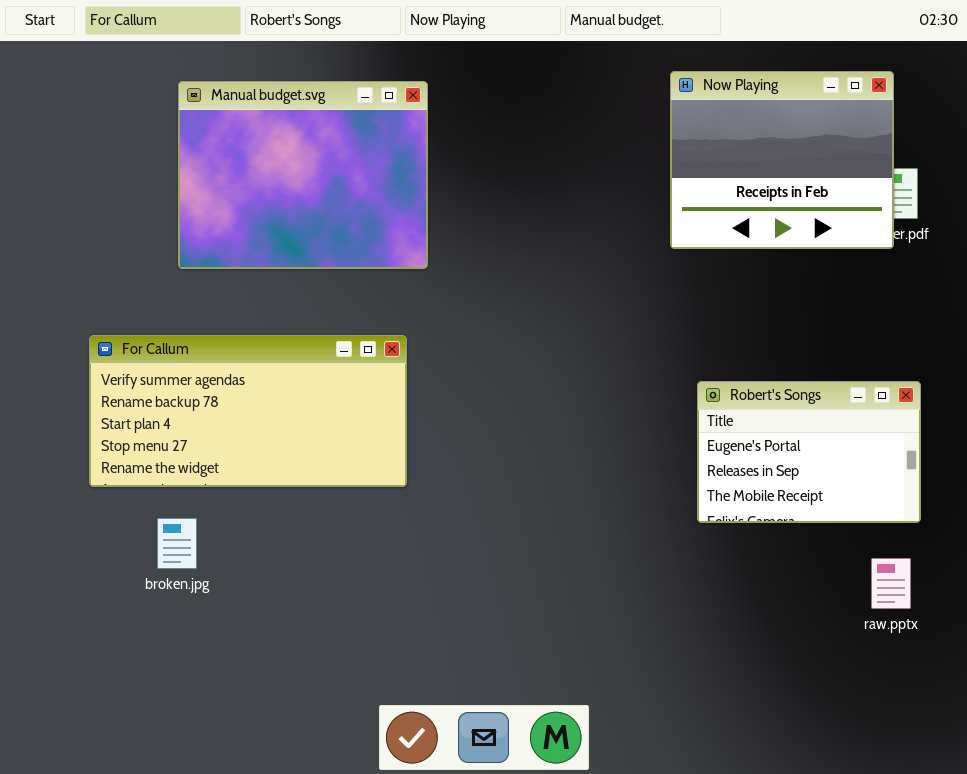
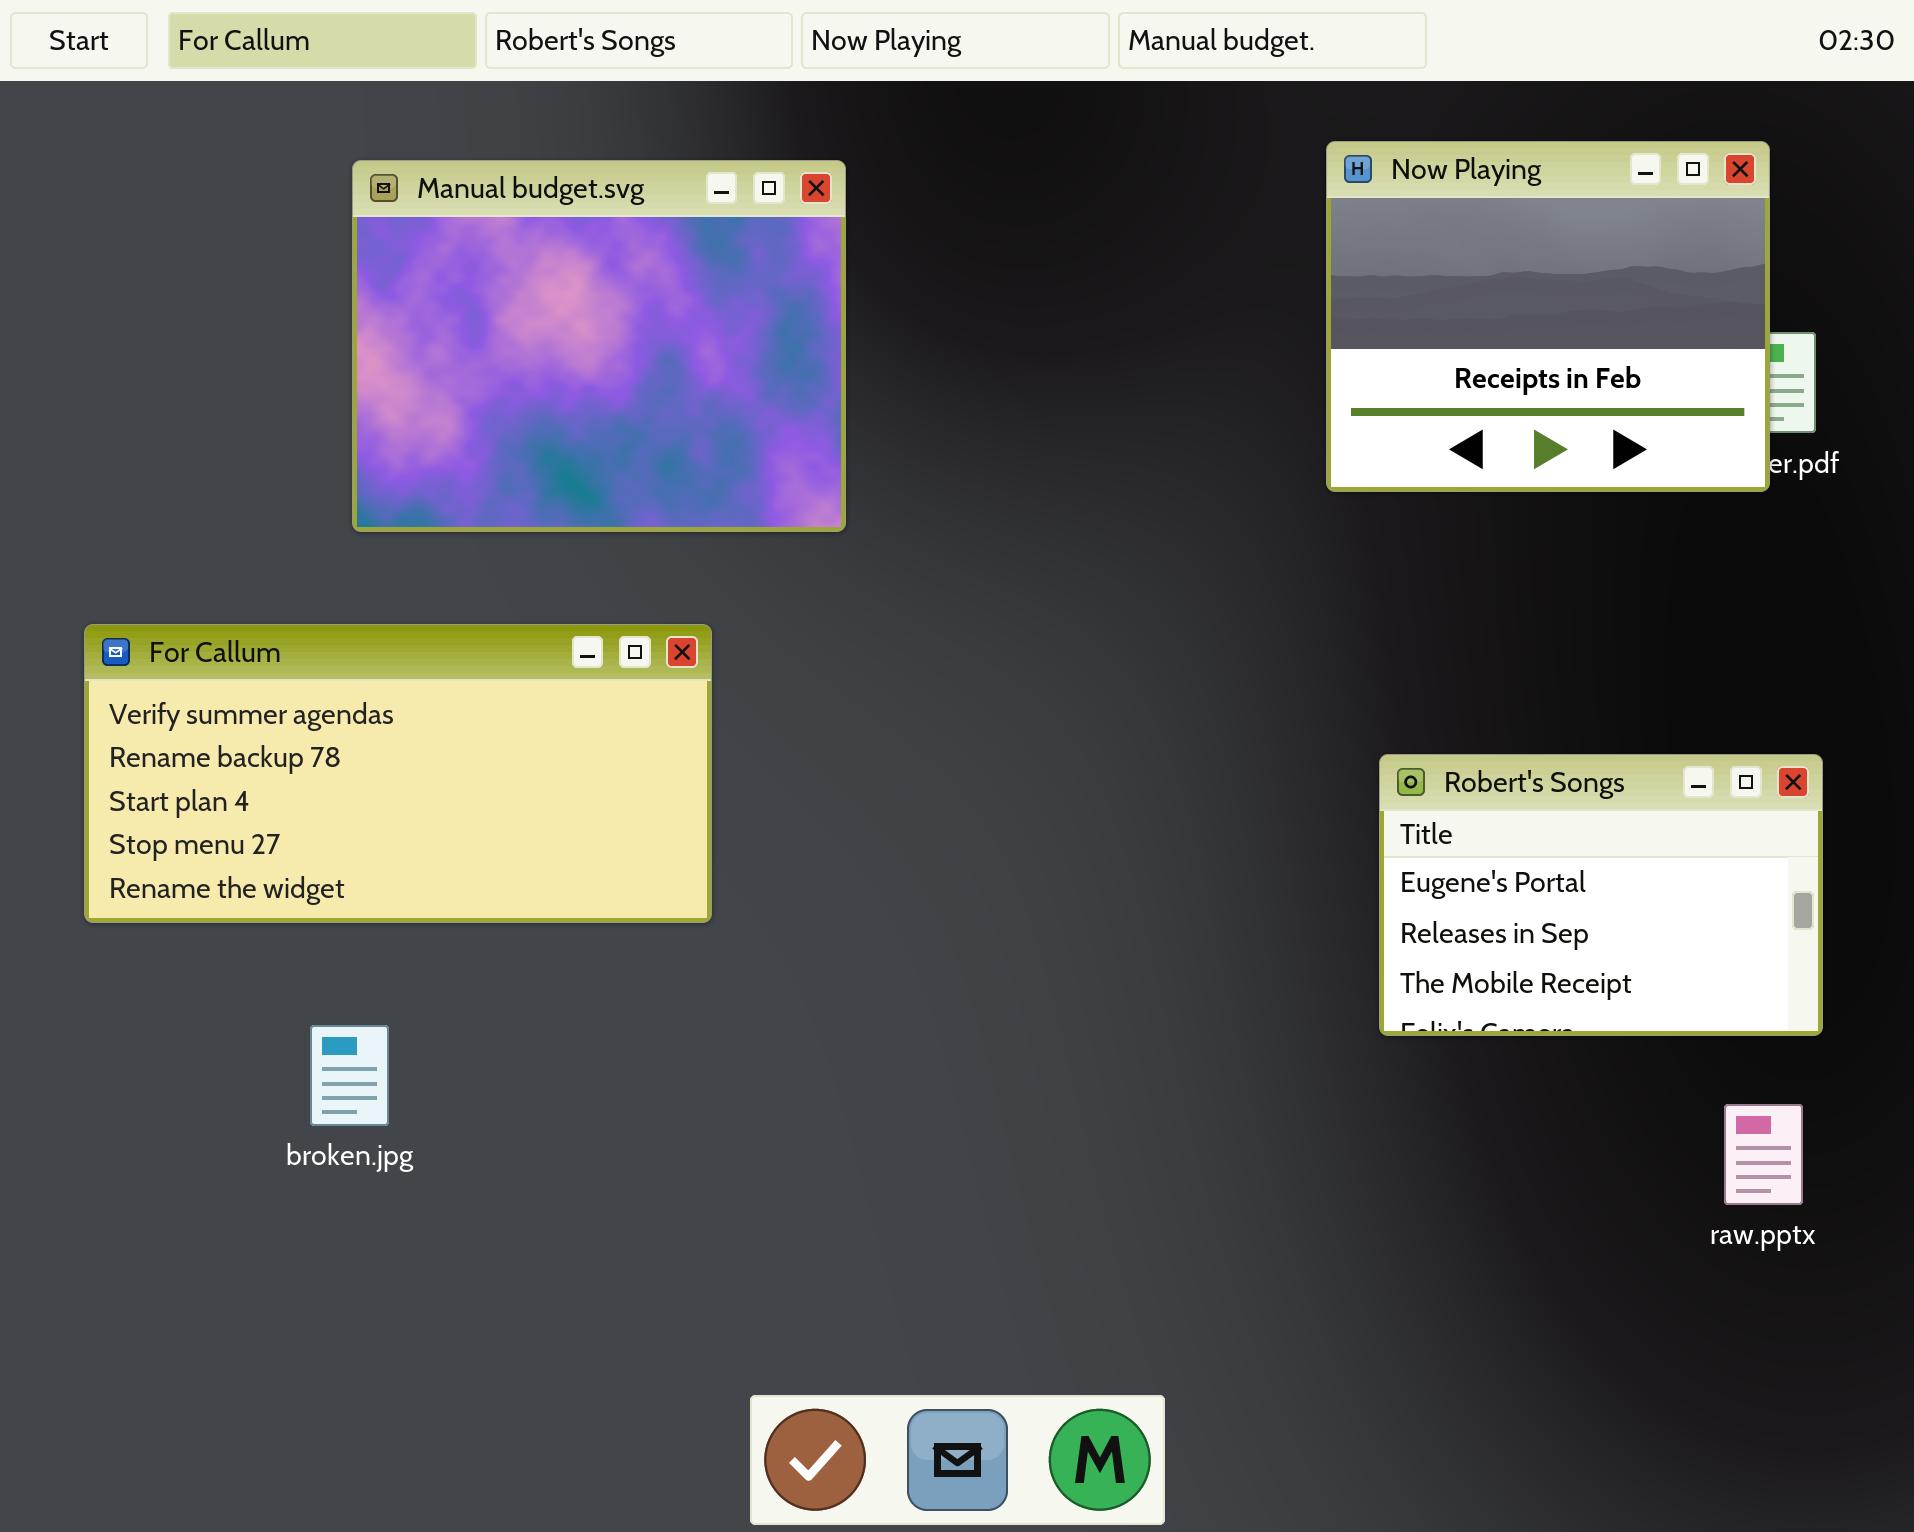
For Callum: [89,335,407,487] -> [84,624,712,923], moved

